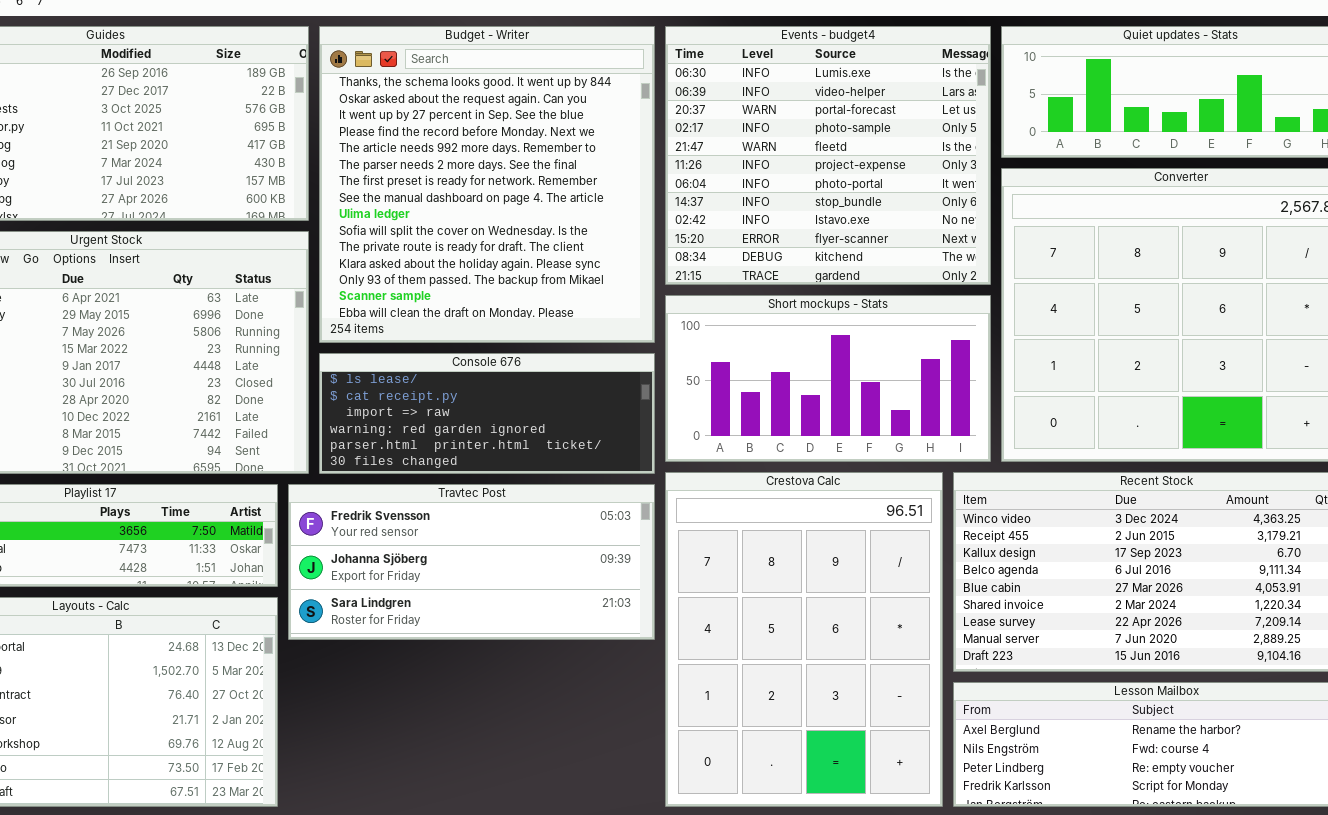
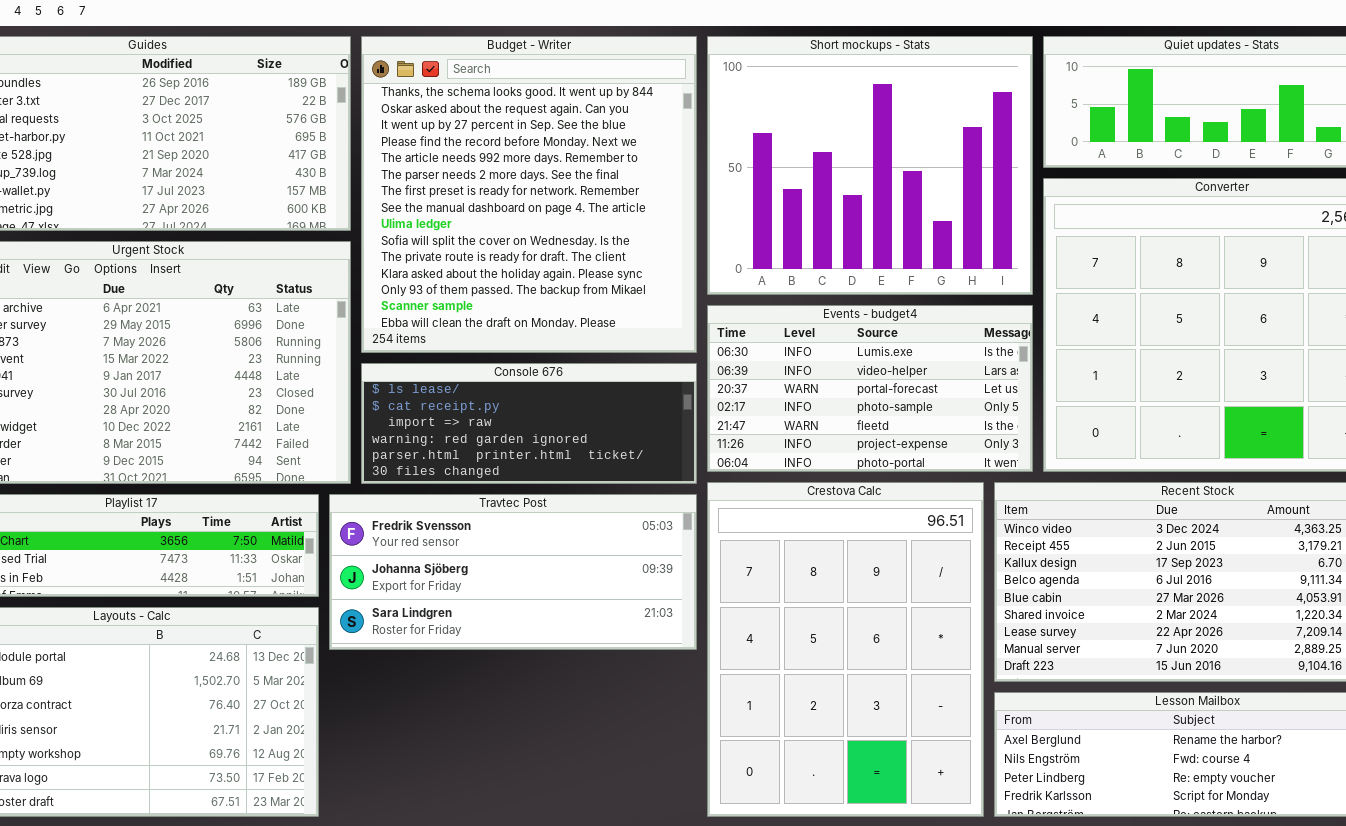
Events - budget4: [665,26,991,285] -> [707,305,1033,472], moved, resized
Short mockups - Stats: [665,295,991,462] -> [707,36,1033,295], moved, resized

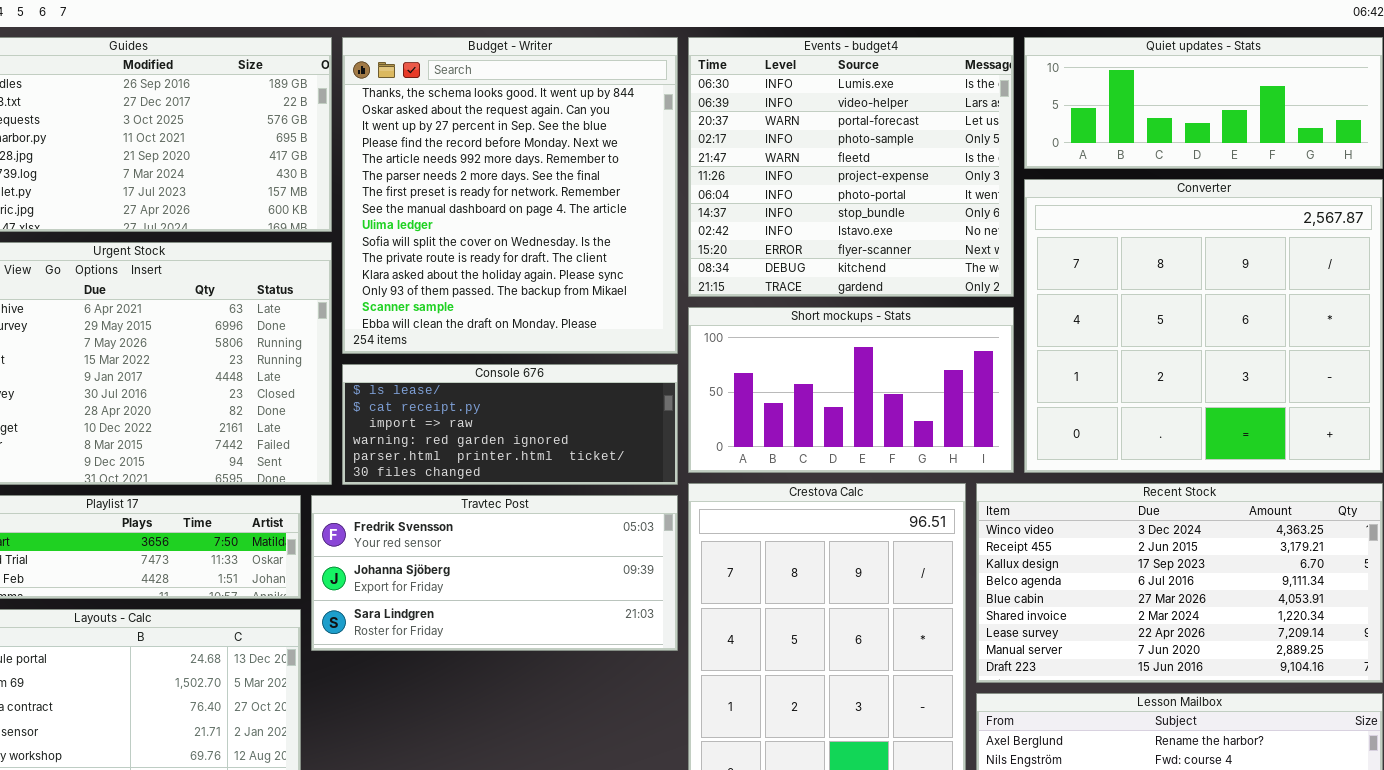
Short mockups - Stats: [707,36,1033,295] -> [688,307,1014,473], moved, resized
Events - budget4: [707,305,1033,472] -> [688,37,1014,297], moved, resized

